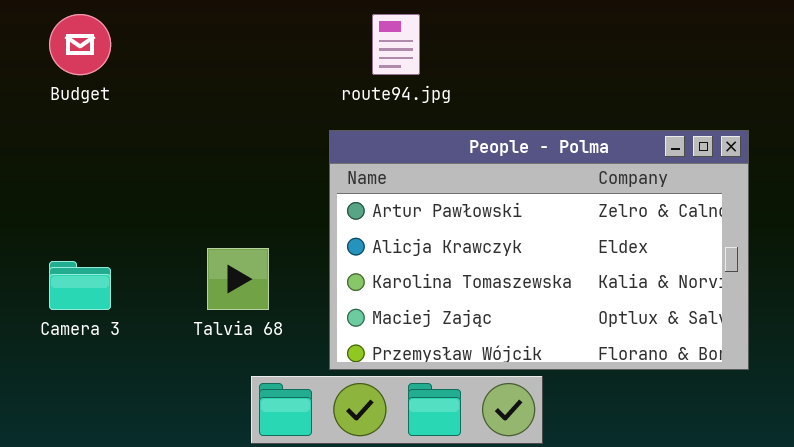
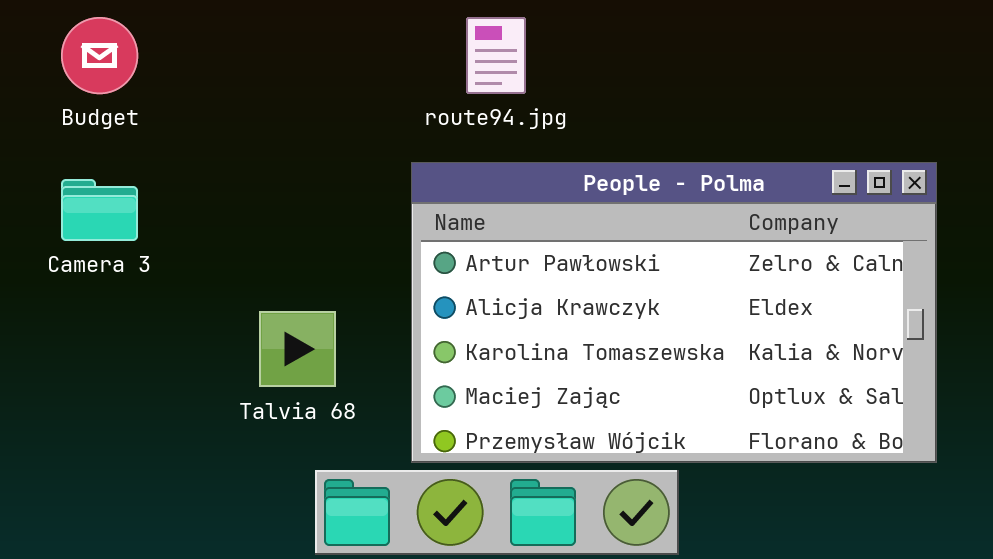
Camera 3: [49,261,111,310] -> [61,179,138,241], moved

